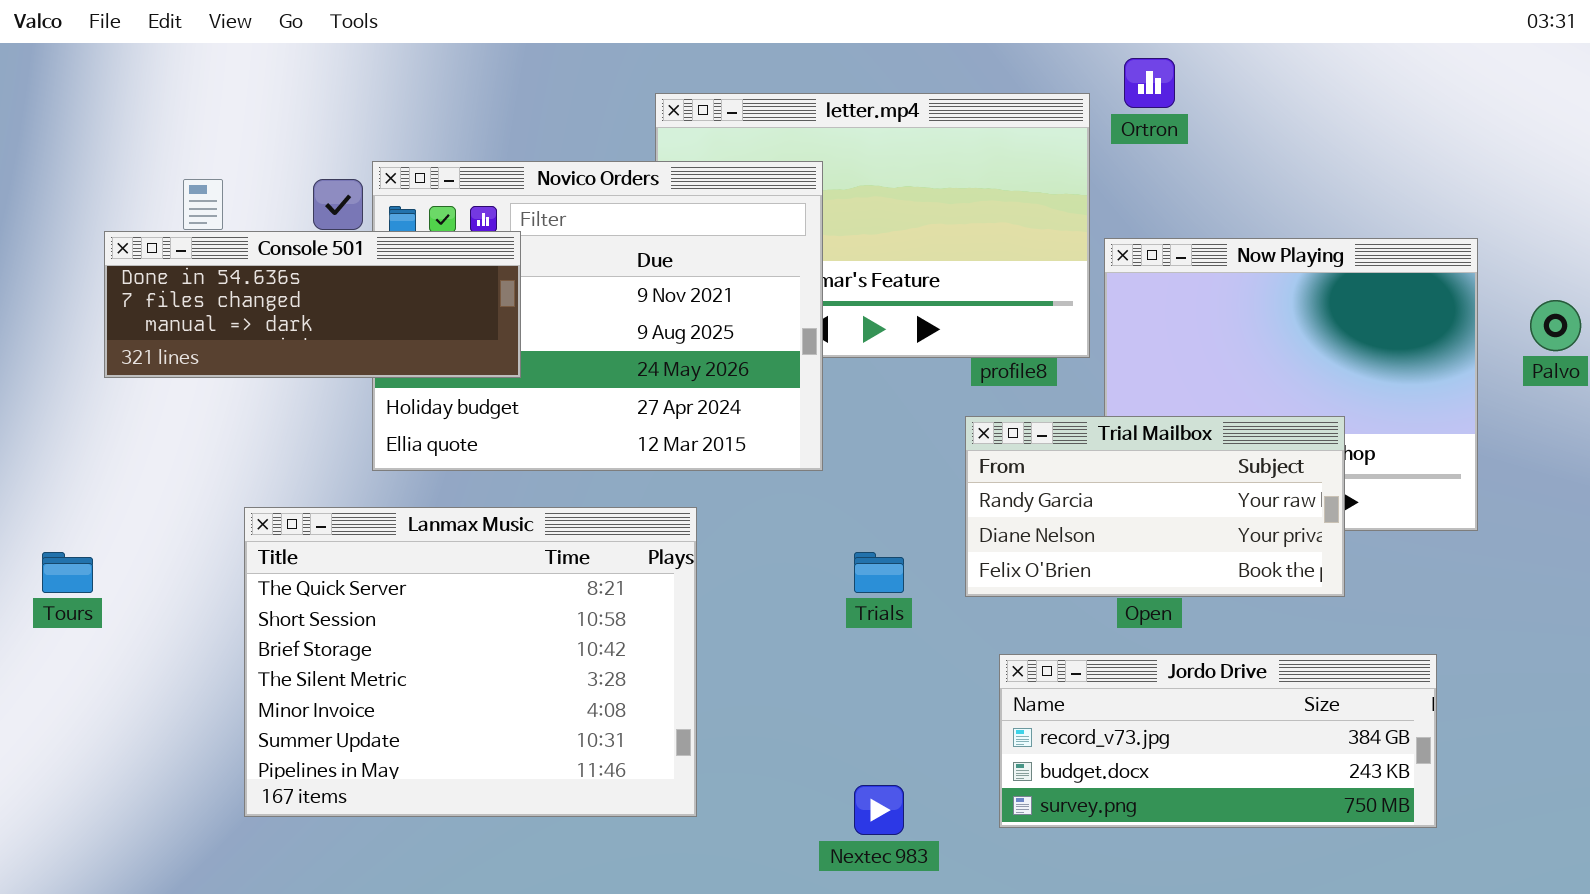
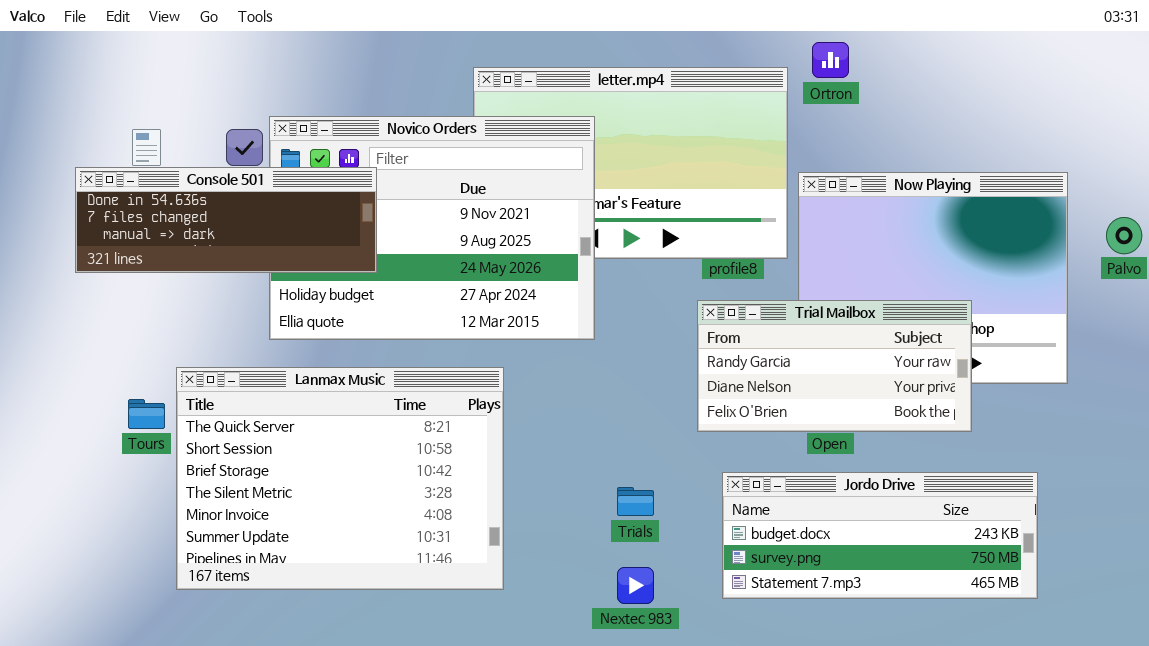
Tours: [42,552,93,593] -> [128,399,165,429], moved
Trials: [854,552,904,593] -> [617,487,654,516], moved
Jordo Drive: [999,654,1437,828] -> [722,472,1038,599], scrolled down 1 row

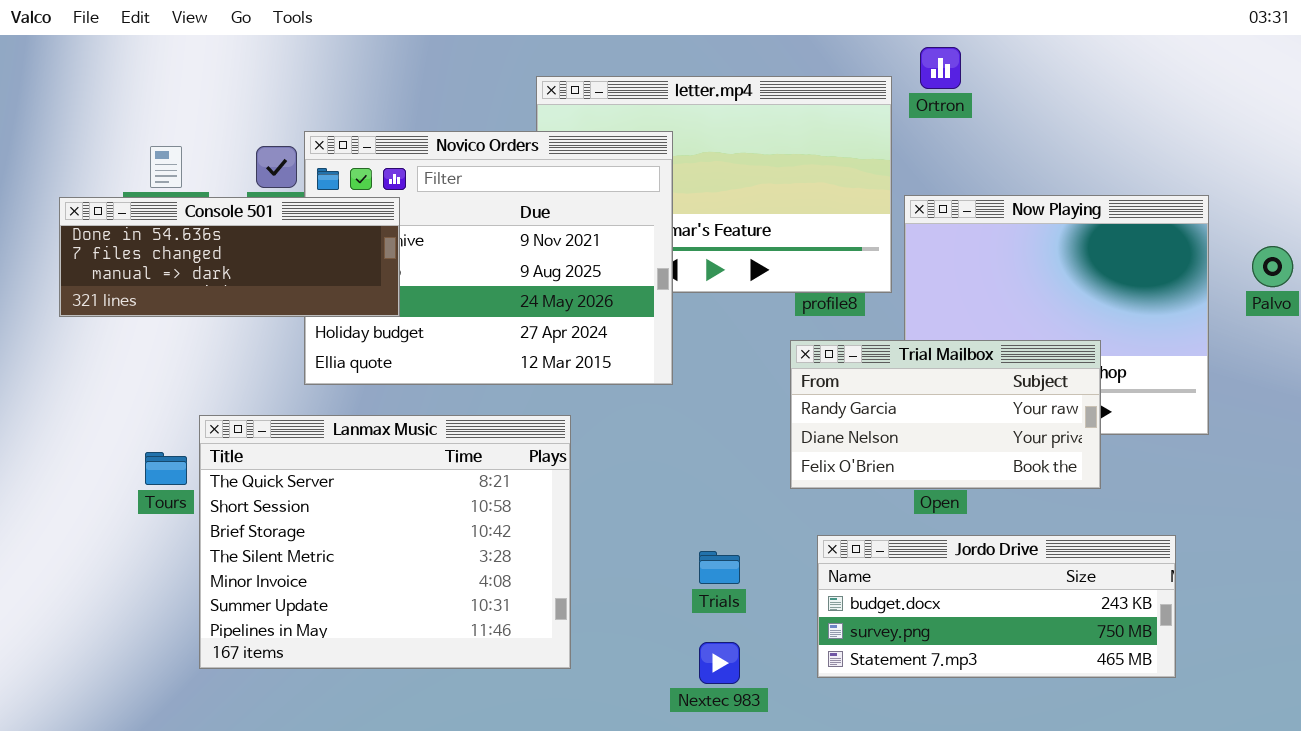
Console 501: [75,167,377,273] -> [59,197,400,317], moved

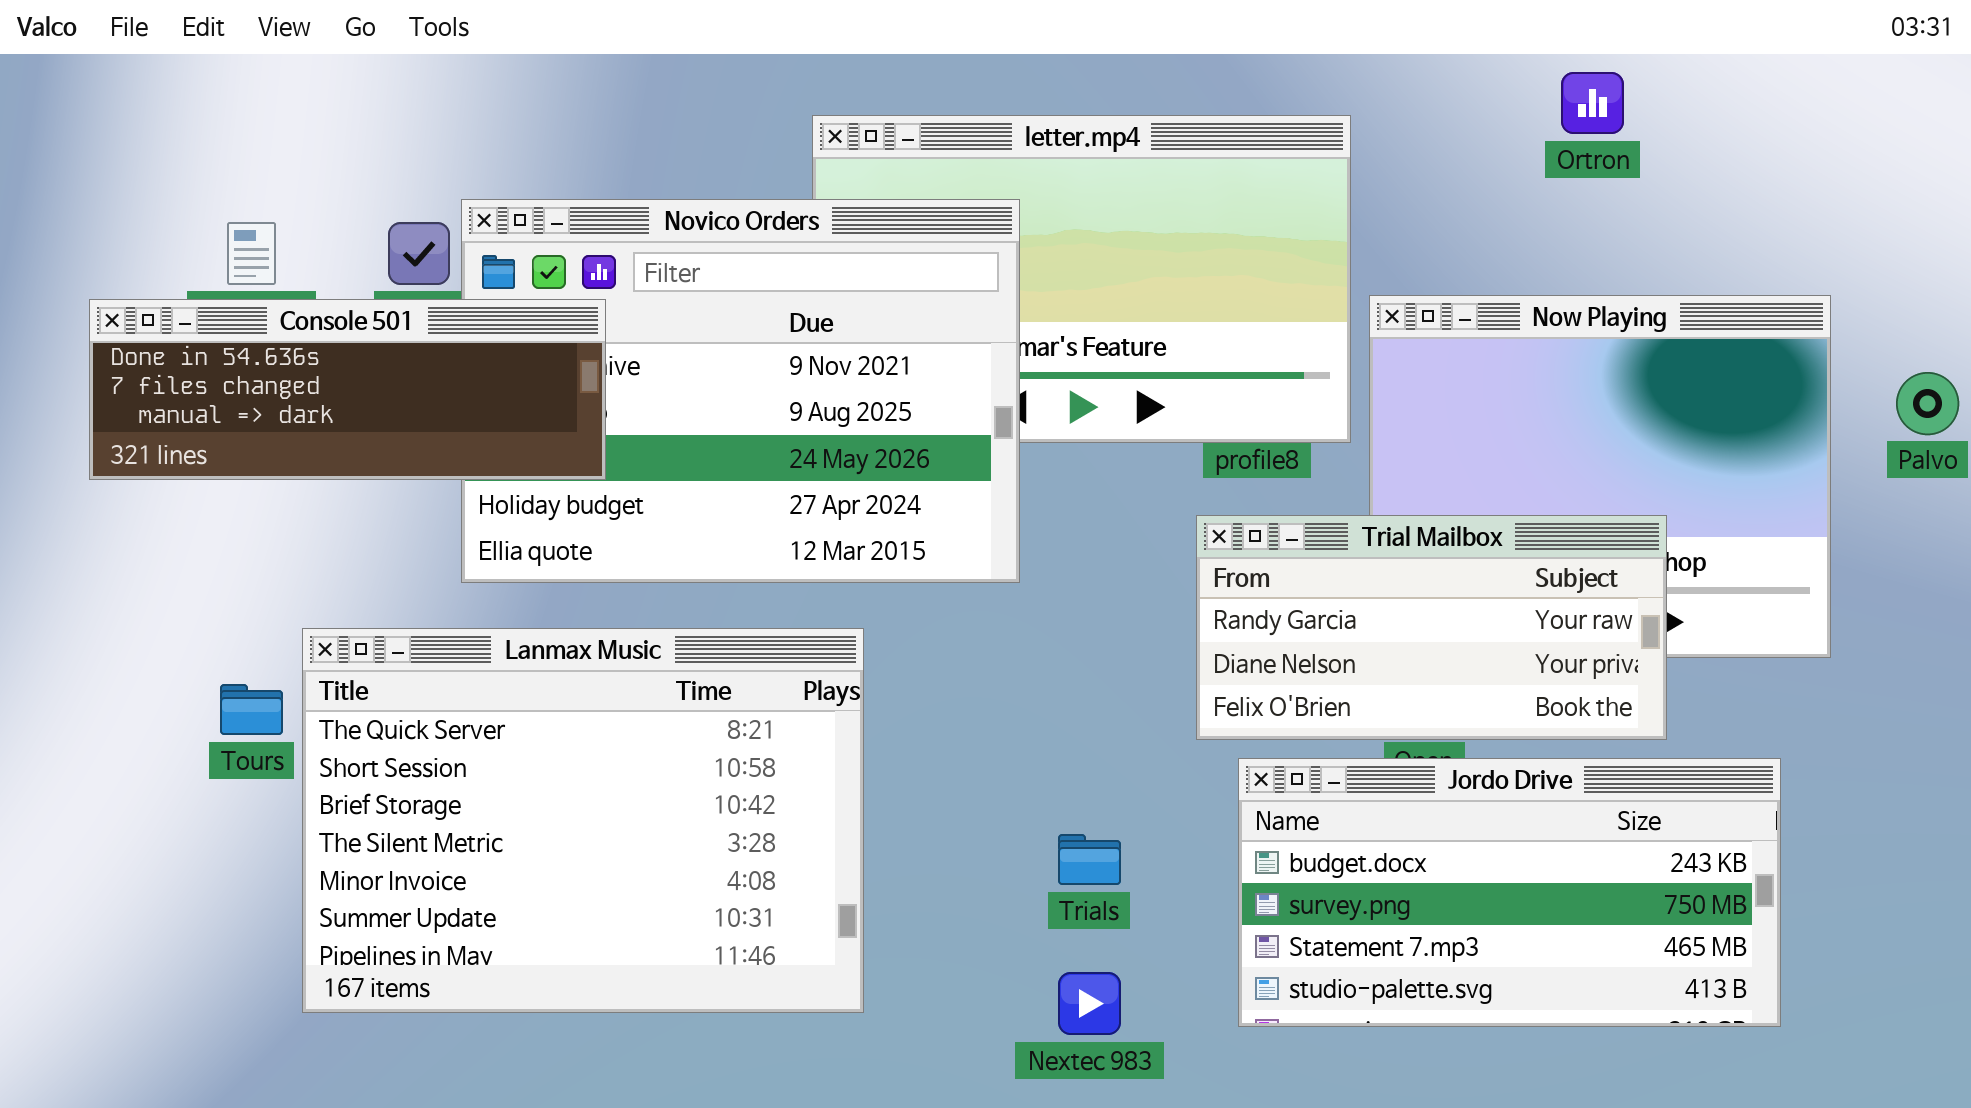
Ortron: [920,47,961,89] -> [1561,72,1624,134], moved
Jordo Drive: [817,535,1176,678] -> [1238,758,1781,1027], resized

